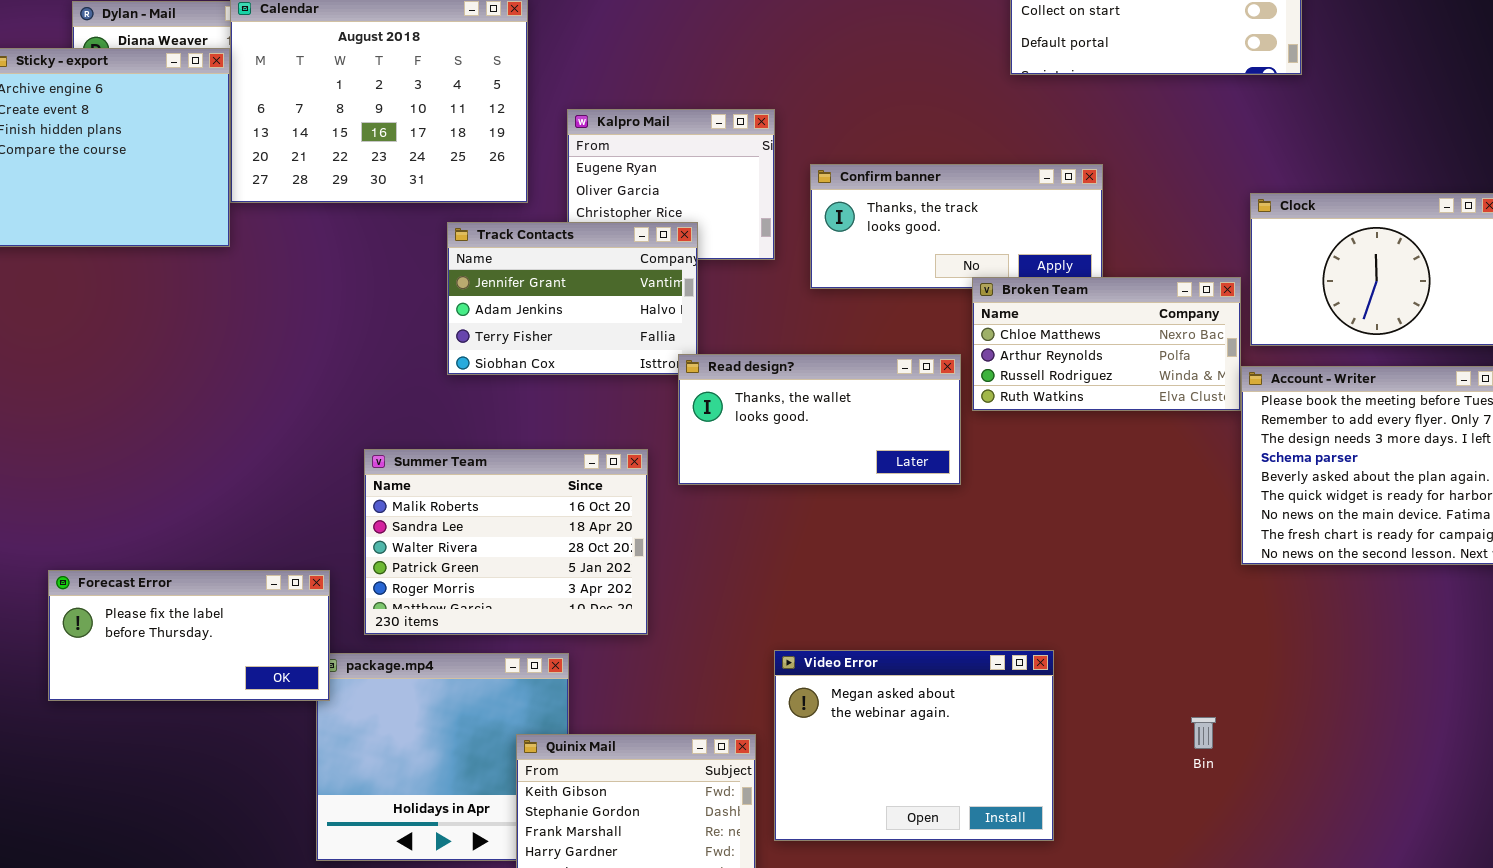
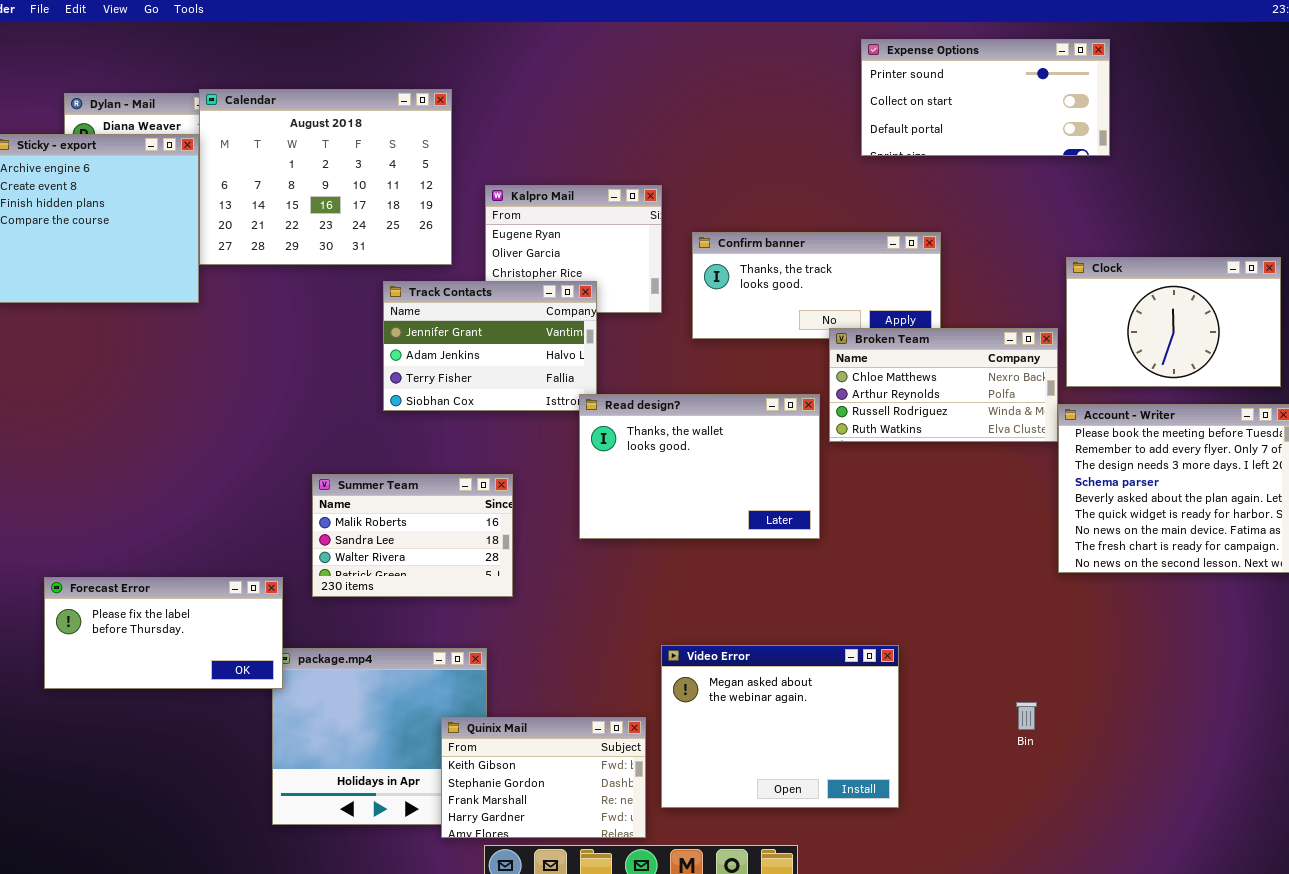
Read design?: [678,354,961,485] -> [579,394,820,539], resized
Summer Team: [364,449,648,635] -> [312,474,513,597], resized

